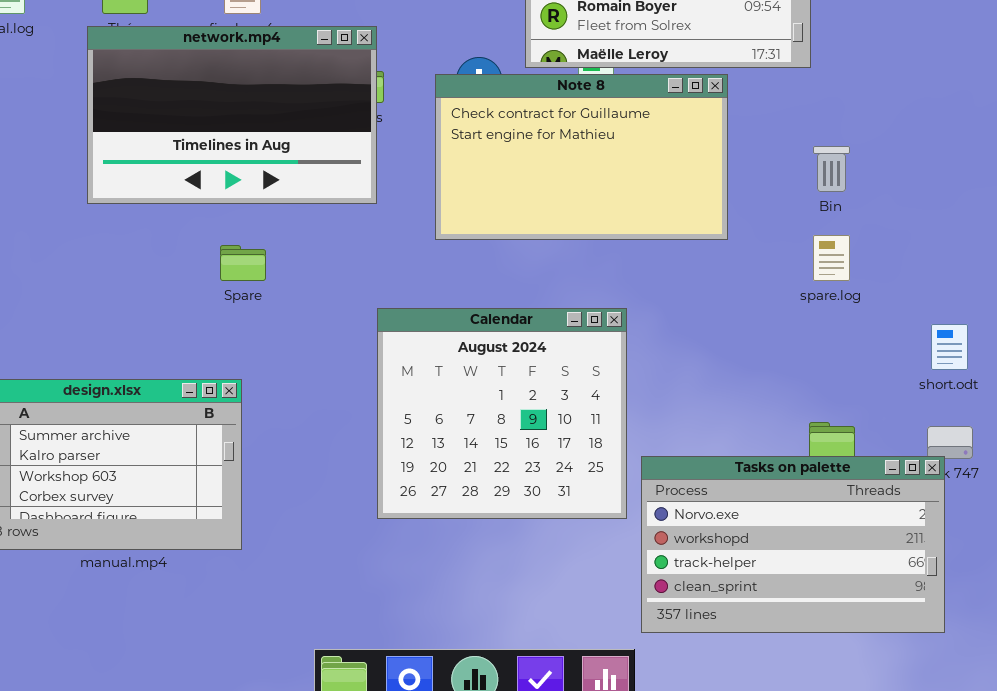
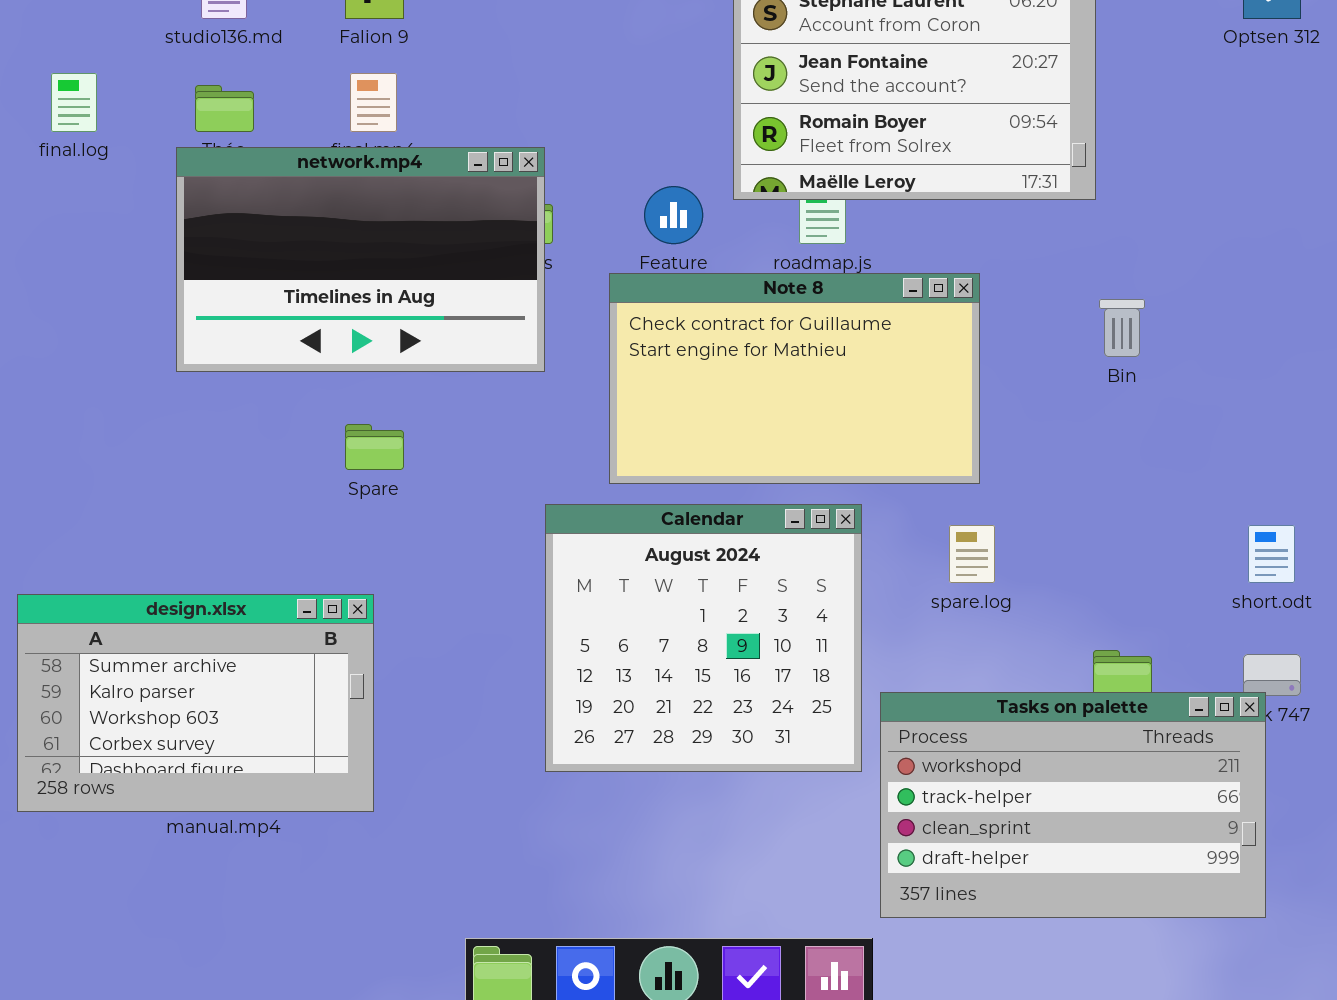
Note 8: [435,74,728,240] -> [609,273,980,484], moved
spare.log: [813,235,850,281] -> [949,525,995,583], moved
Tasks on palette: [641,456,945,633] -> [880,692,1266,918], scrolled down 1 row

